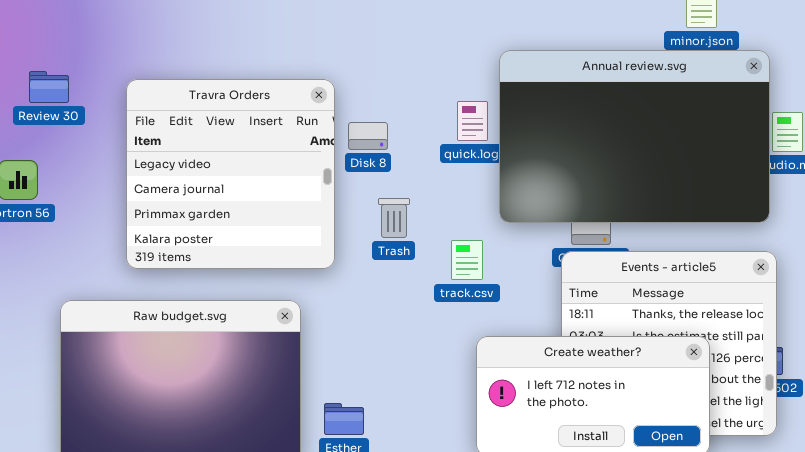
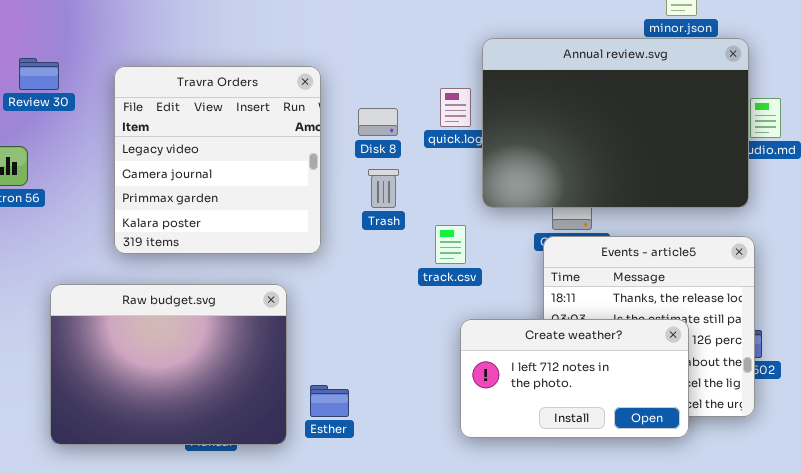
Disk 8: [348,122,388,150] -> [358,108,398,136], moved
Trash: [378,198,410,238] -> [368,169,399,208], moved

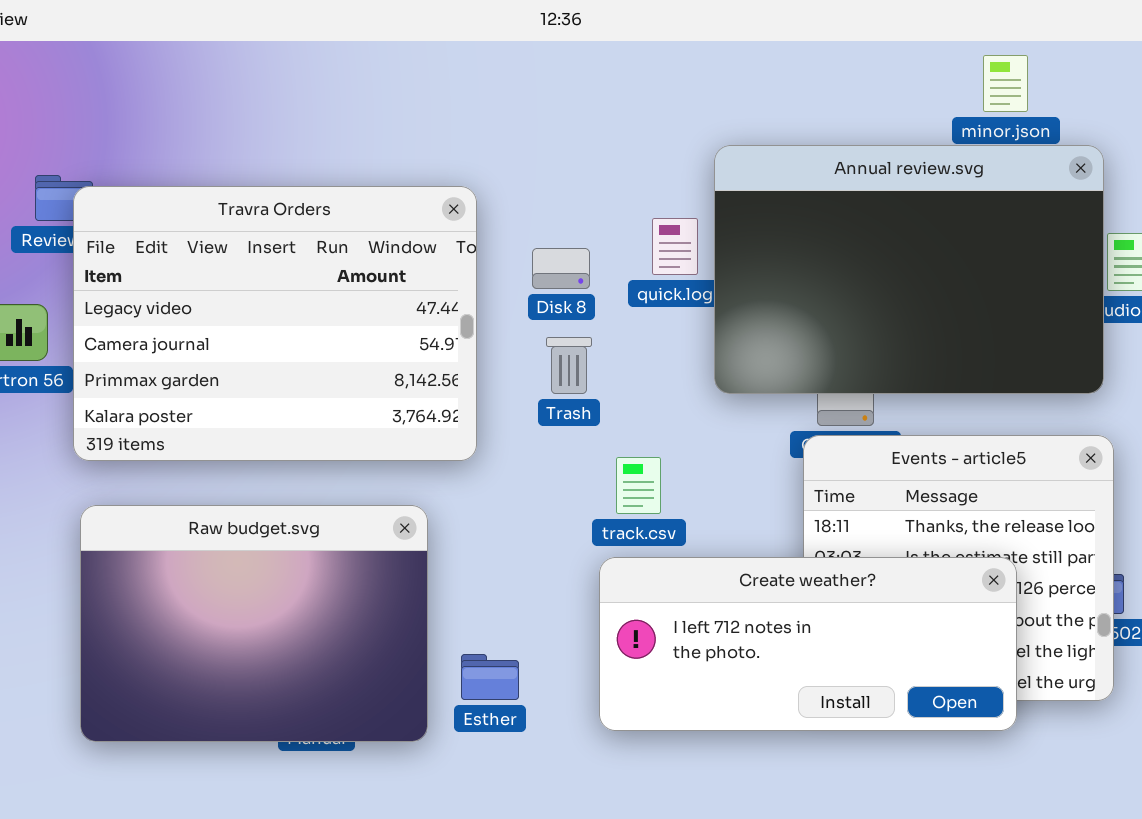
Travra Orders: [114,66,321,254] -> [73,186,477,461], resized
track.csv: [435,225,466,264] -> [616,457,661,514], moved
Create weather?: [460,319,689,438] -> [599,557,1017,731], resized

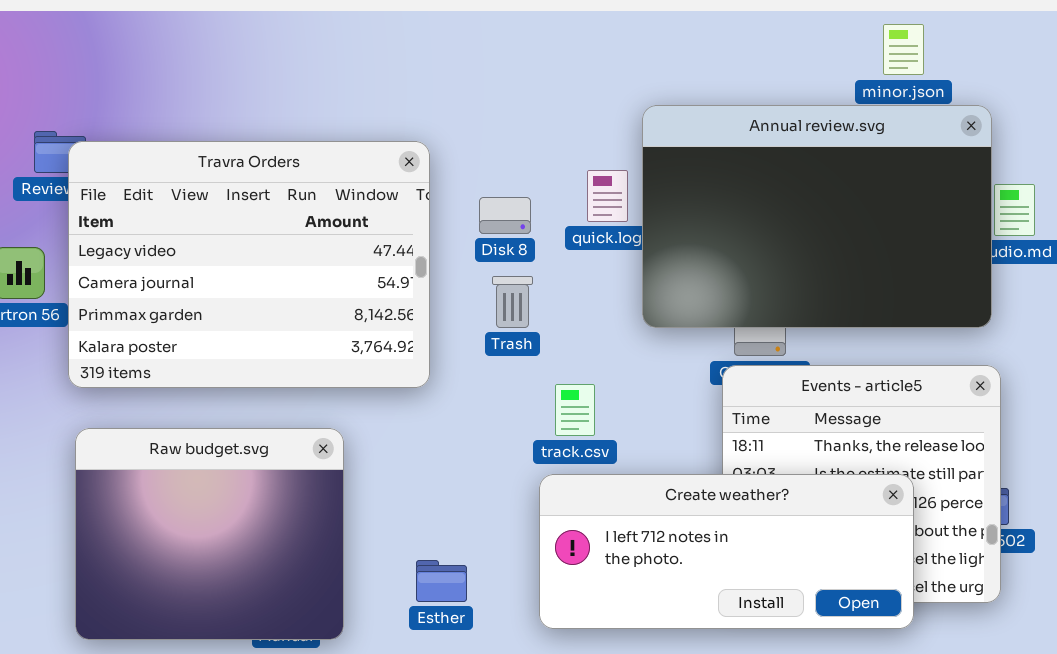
Raw budget.svg: [80,505,428,742] -> [75,428,344,640], resized

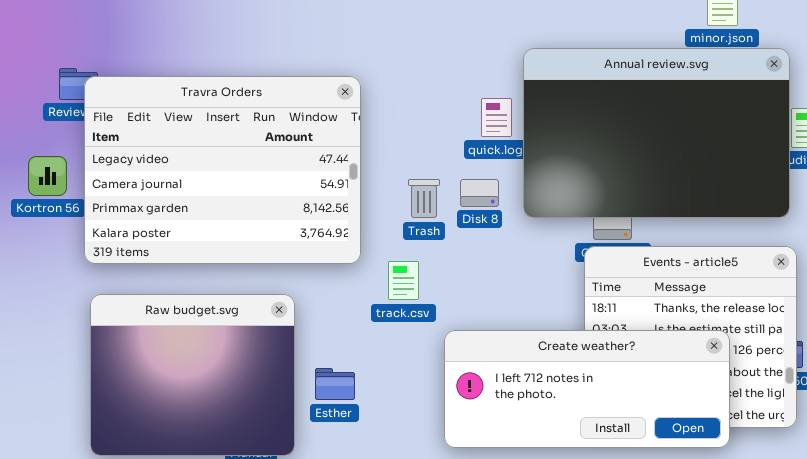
Disk 8: [479,197,531,234] -> [460,179,499,207], moved
track.csv: [555,384,595,436] -> [388,261,419,300], moved
Esther: [416,560,467,602] -> [315,368,355,400], moved

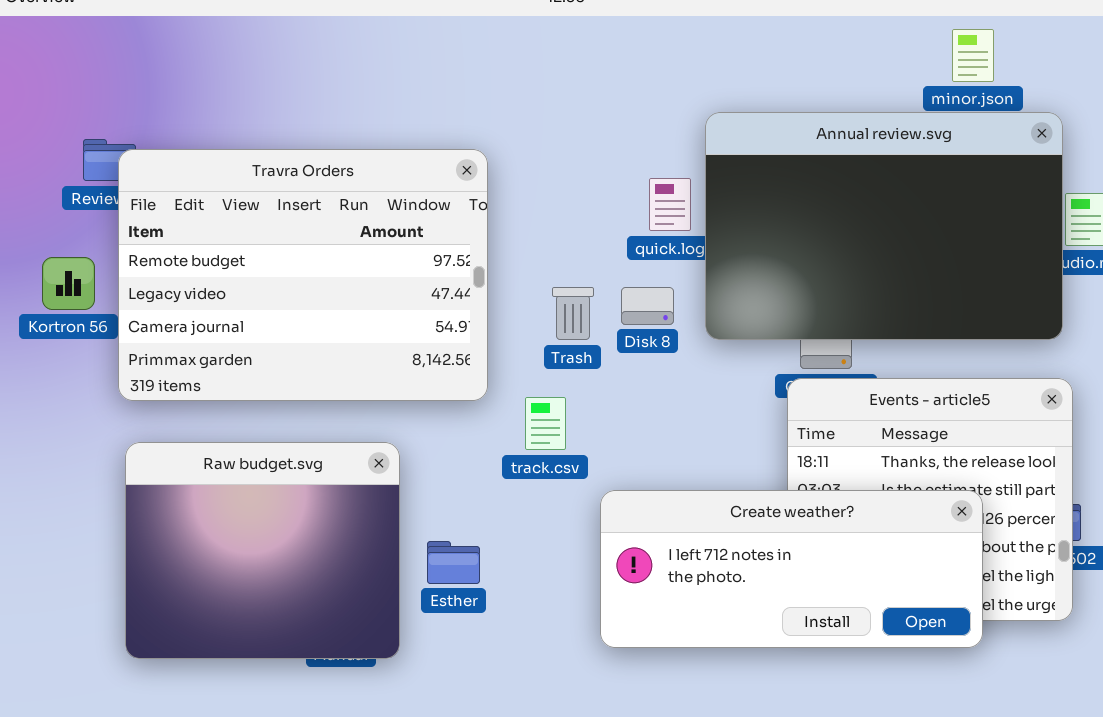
Travra Orders: [84,76,361,264] -> [118,149,488,401], scrolled up 1 row

